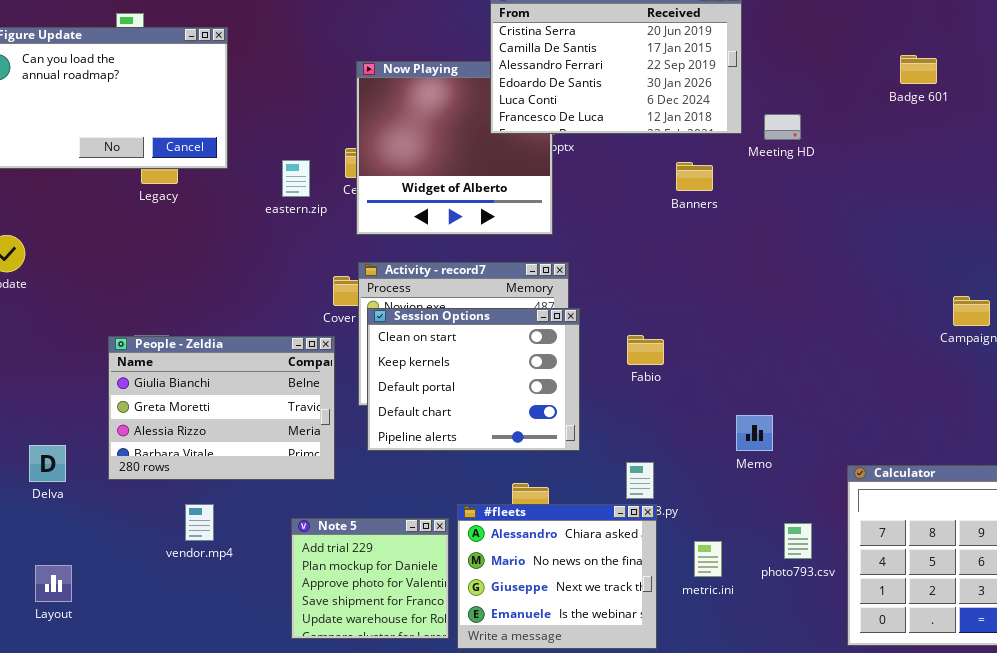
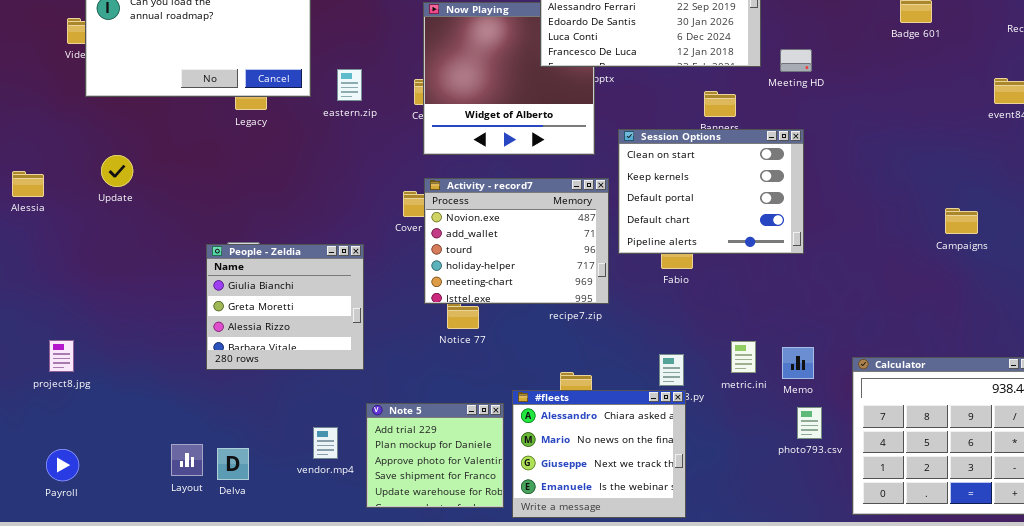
eastern.zip: [282,160,310,197] -> [337,69,362,101], moved
Session Options: [367,308,580,451] -> [618,129,804,254], moved
People - Zeldia: [108,336,335,480] -> [206,244,364,370], resized
Memo: [736,415,773,451] -> [782,347,814,379], moved
Delva: [29,445,66,482] -> [217,448,249,480], moved
vendor.mp4: [185,504,214,541] -> [313,427,338,459], moved
metric.ini: [694,541,722,577] -> [731,341,756,373], moved
Layout: [35,565,72,602] -> [171,444,203,476], moved

